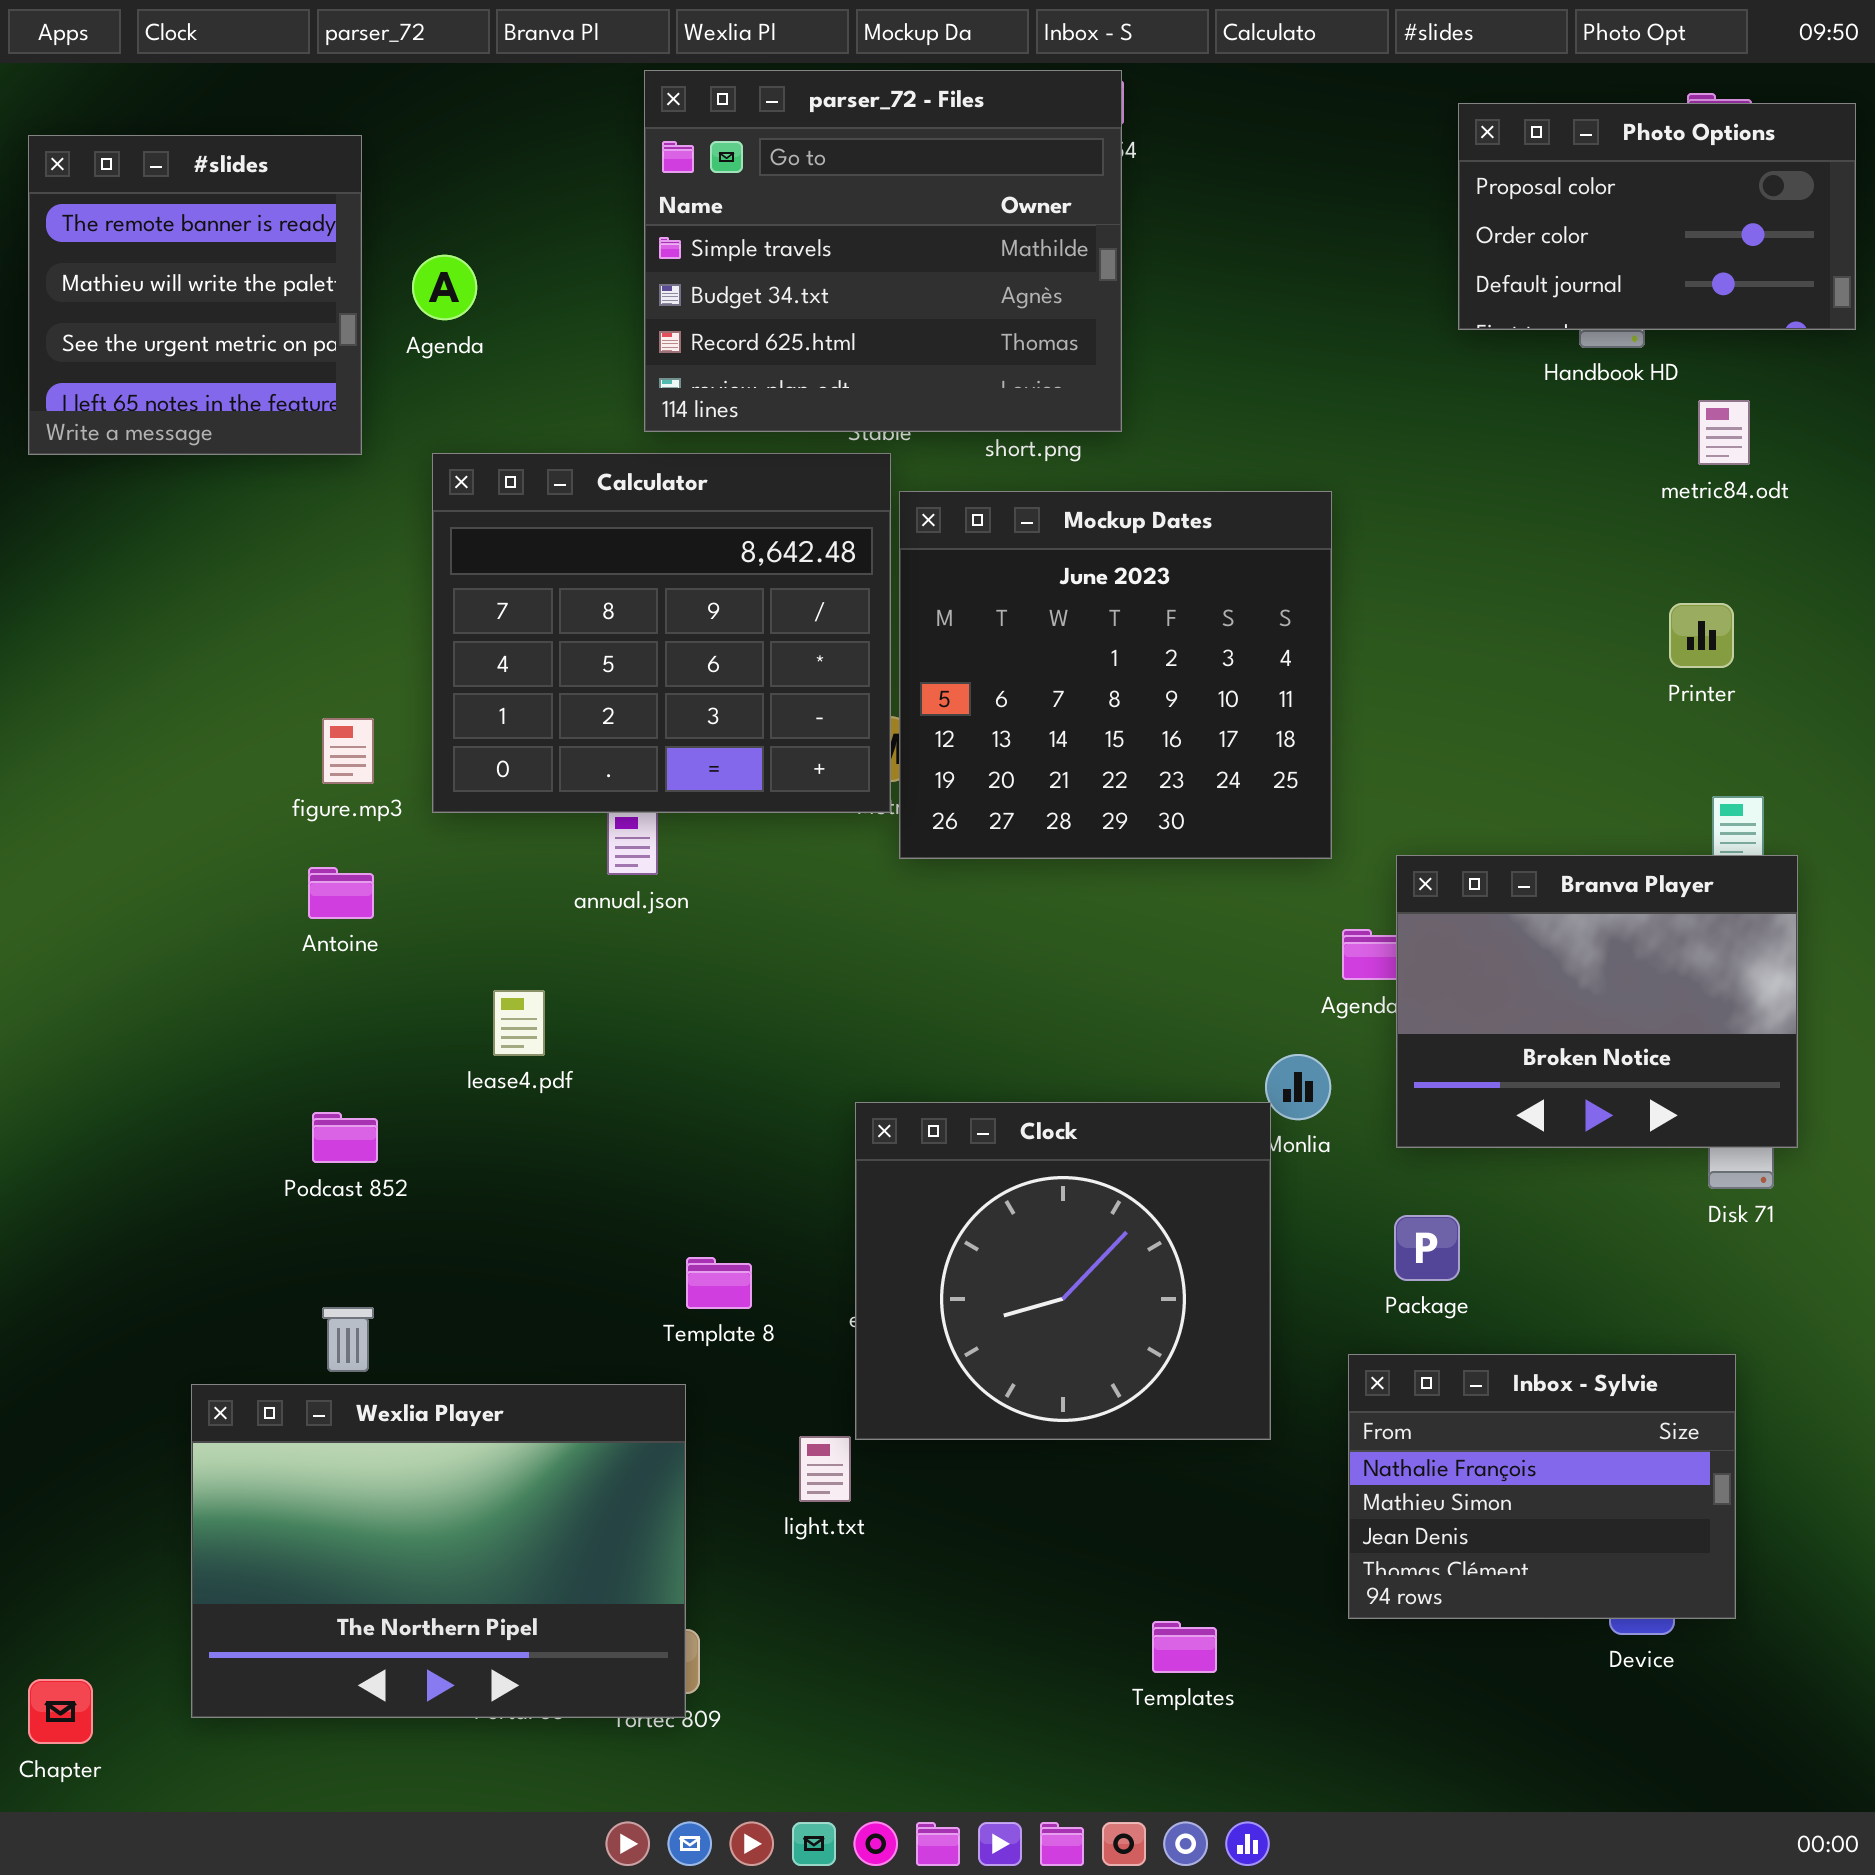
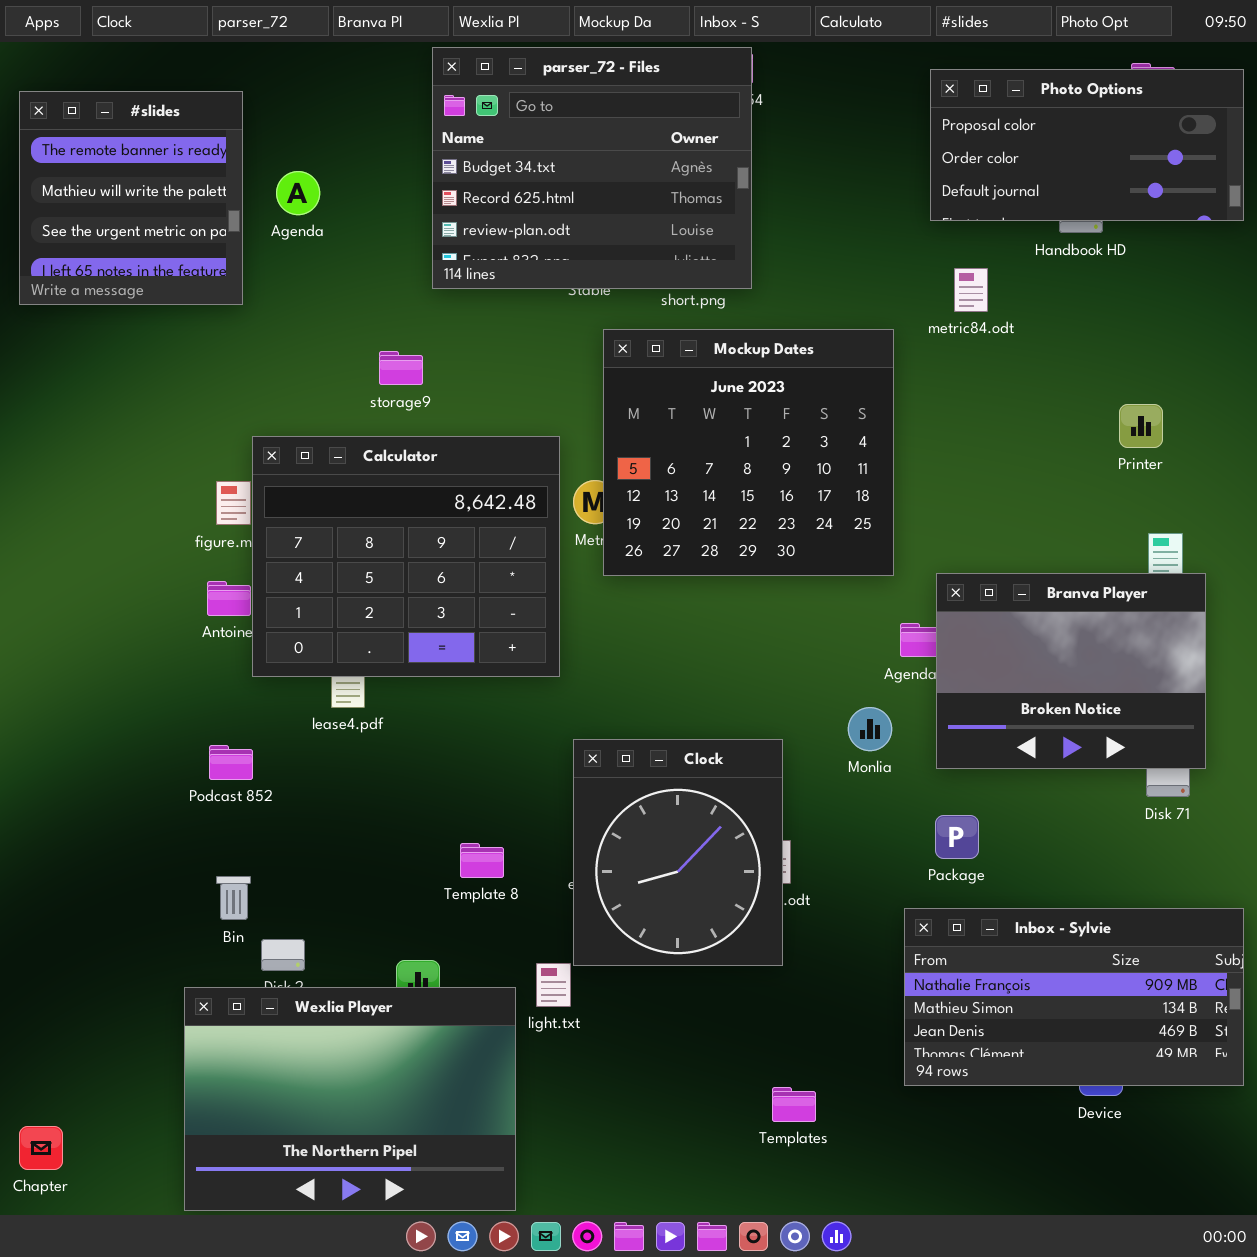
parser_72 - Files: [644,70,1122,432] -> [432,47,752,289], scrolled down 1 row
Photo Options: [1458,103,1856,330] -> [930,69,1244,221], resized
metric84.odt: [1698,400,1750,465] -> [954,268,988,312], moved
Calculator: [432,453,891,813] -> [252,436,560,677], moved
Clock: [855,1102,1271,1440] -> [573,739,783,966], resized
Inbox - Sylvie: [1348,1354,1736,1619] -> [904,908,1244,1086], resized
Wexlia Player: [191,1384,686,1718] -> [184,987,516,1211], moved

